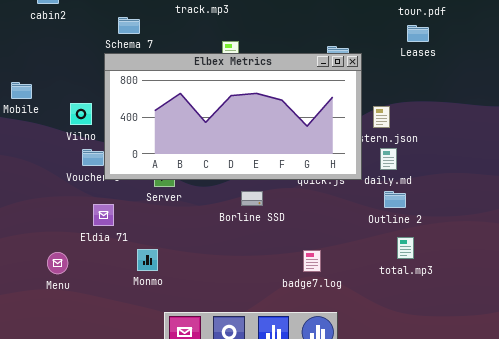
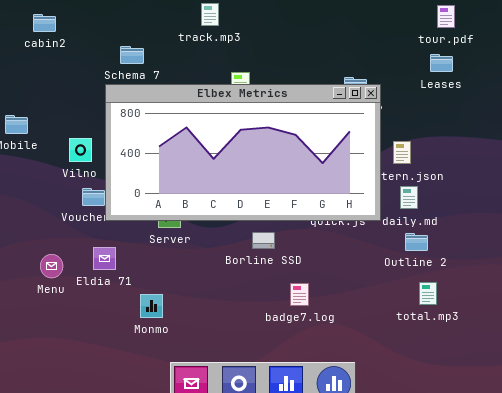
badge7.log: [303,250,321,272] -> [290,283,309,306], moved
Menu: [47,252,68,274] -> [40,254,63,278], moved

